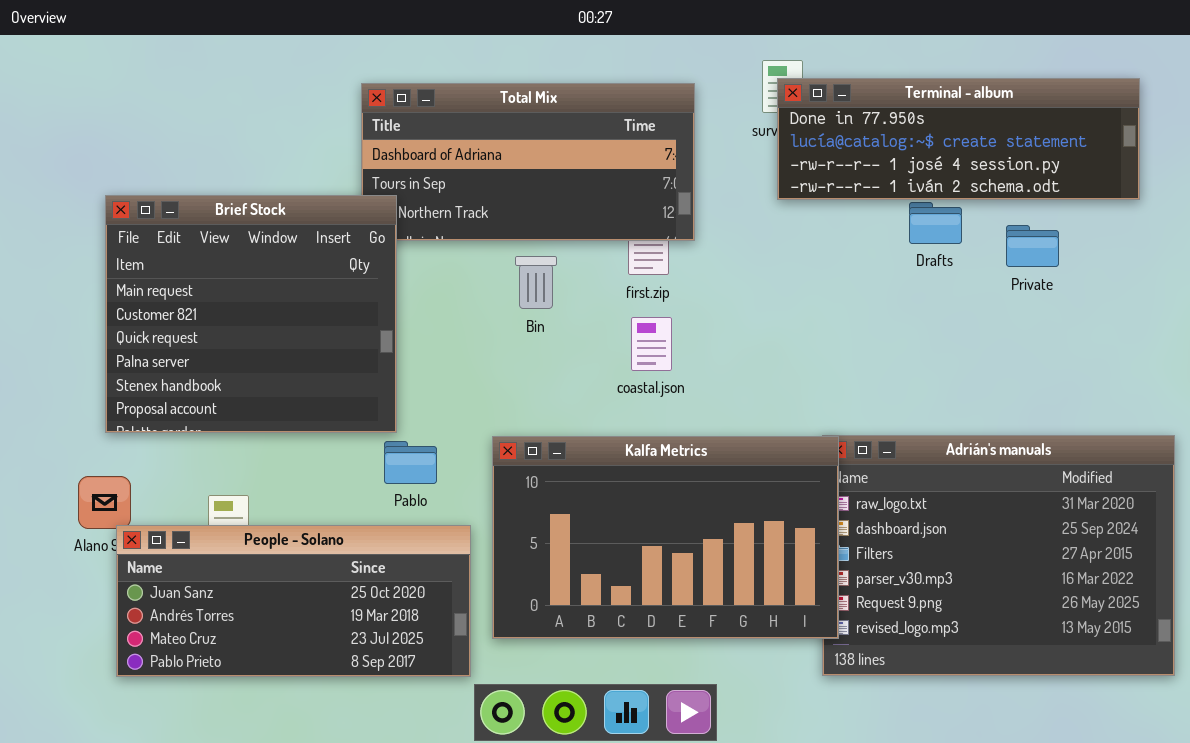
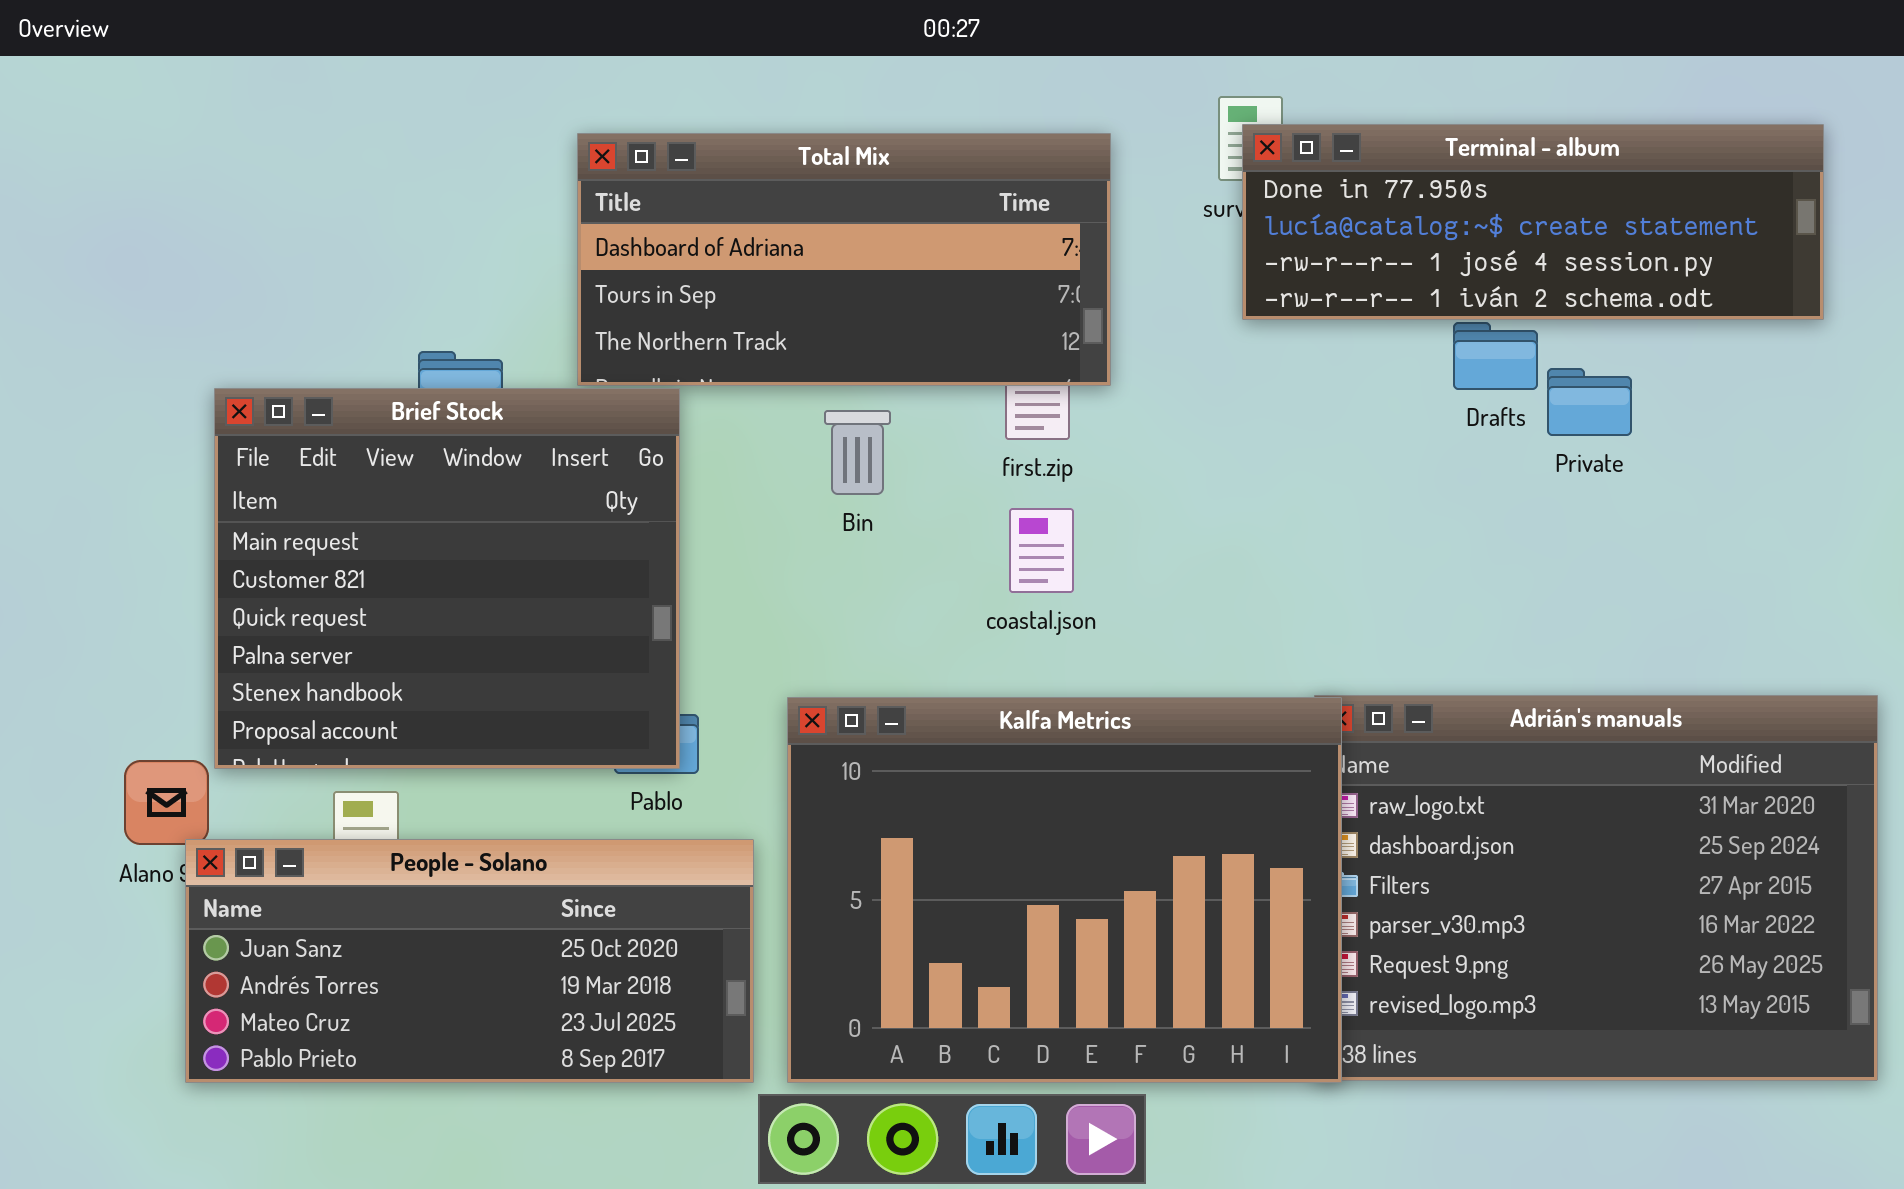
Brief Stock: [105,195,397,433] -> [214,388,680,769], moved
Private: [1006,225,1059,267] -> [1547,368,1632,436], moved
Kalfa Metrics: [492,436,839,639] -> [787,697,1342,1083], resized

